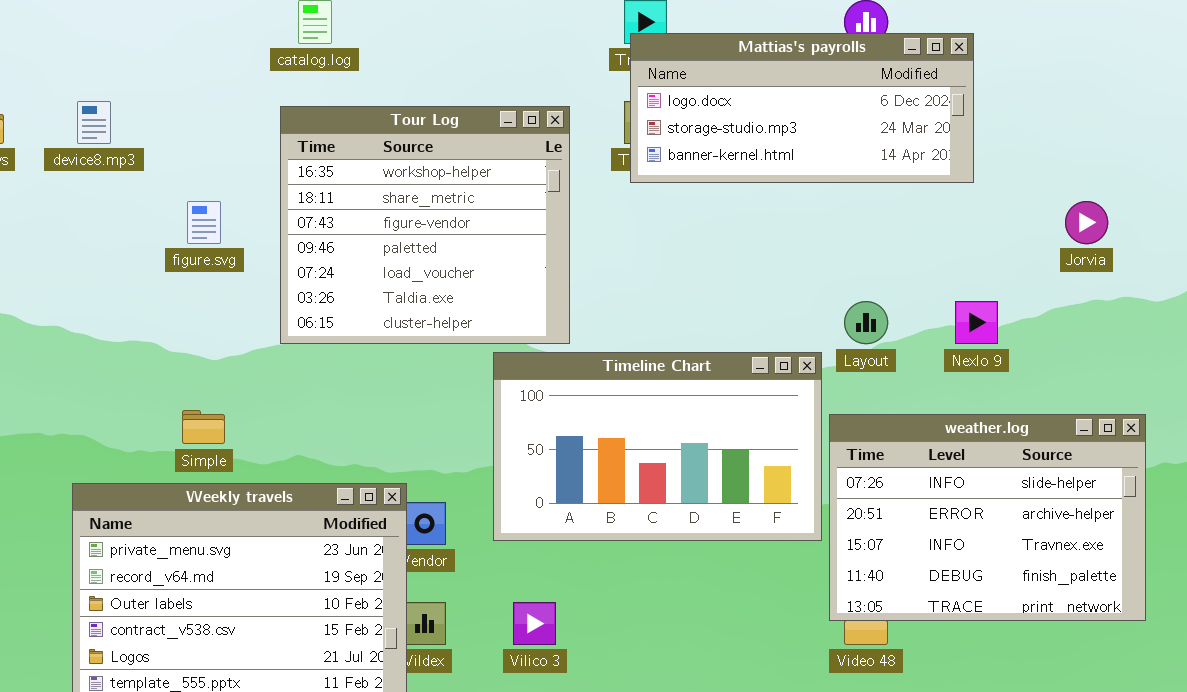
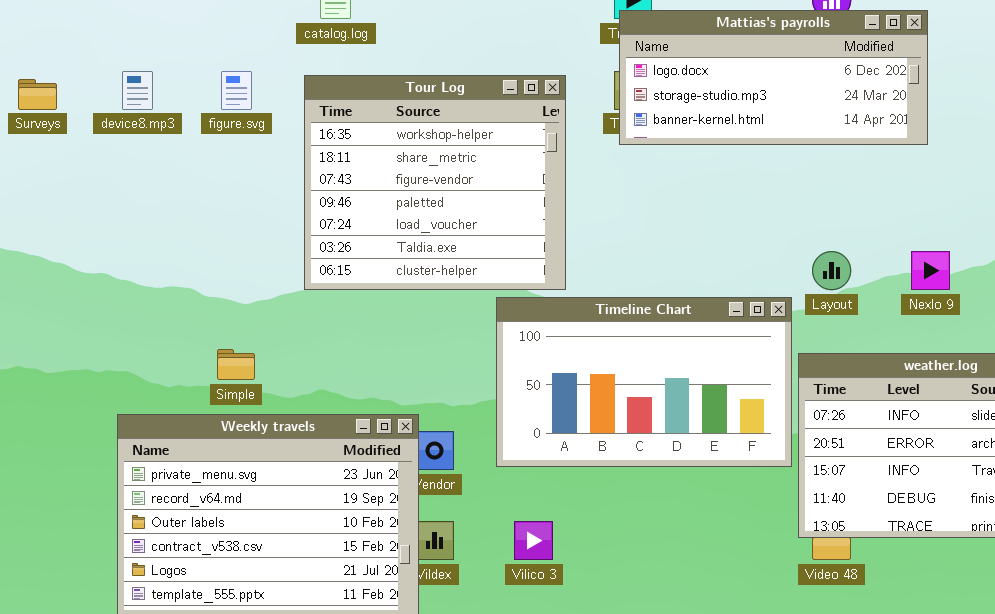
figure.svg: [187,201,221,244] -> [221,71,252,110], moved

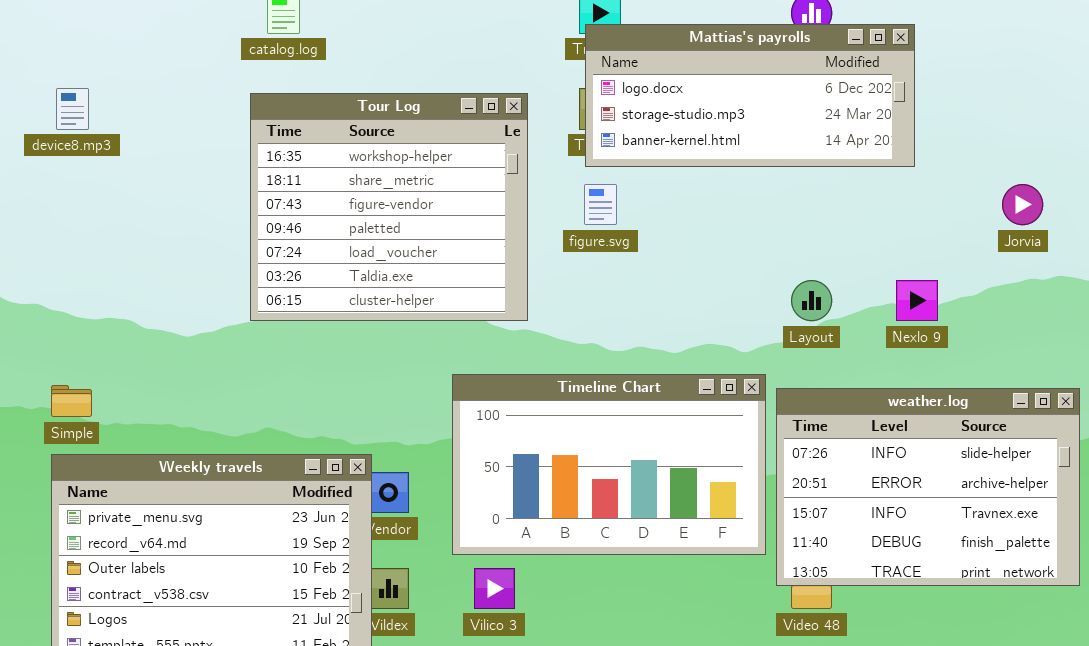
figure.svg: [221,71,252,110] -> [584,184,617,225], moved
Timeline Chart: [496,297,792,467] -> [452,374,766,555], moved
Simple: [217,349,255,380] -> [51,385,92,417], moved

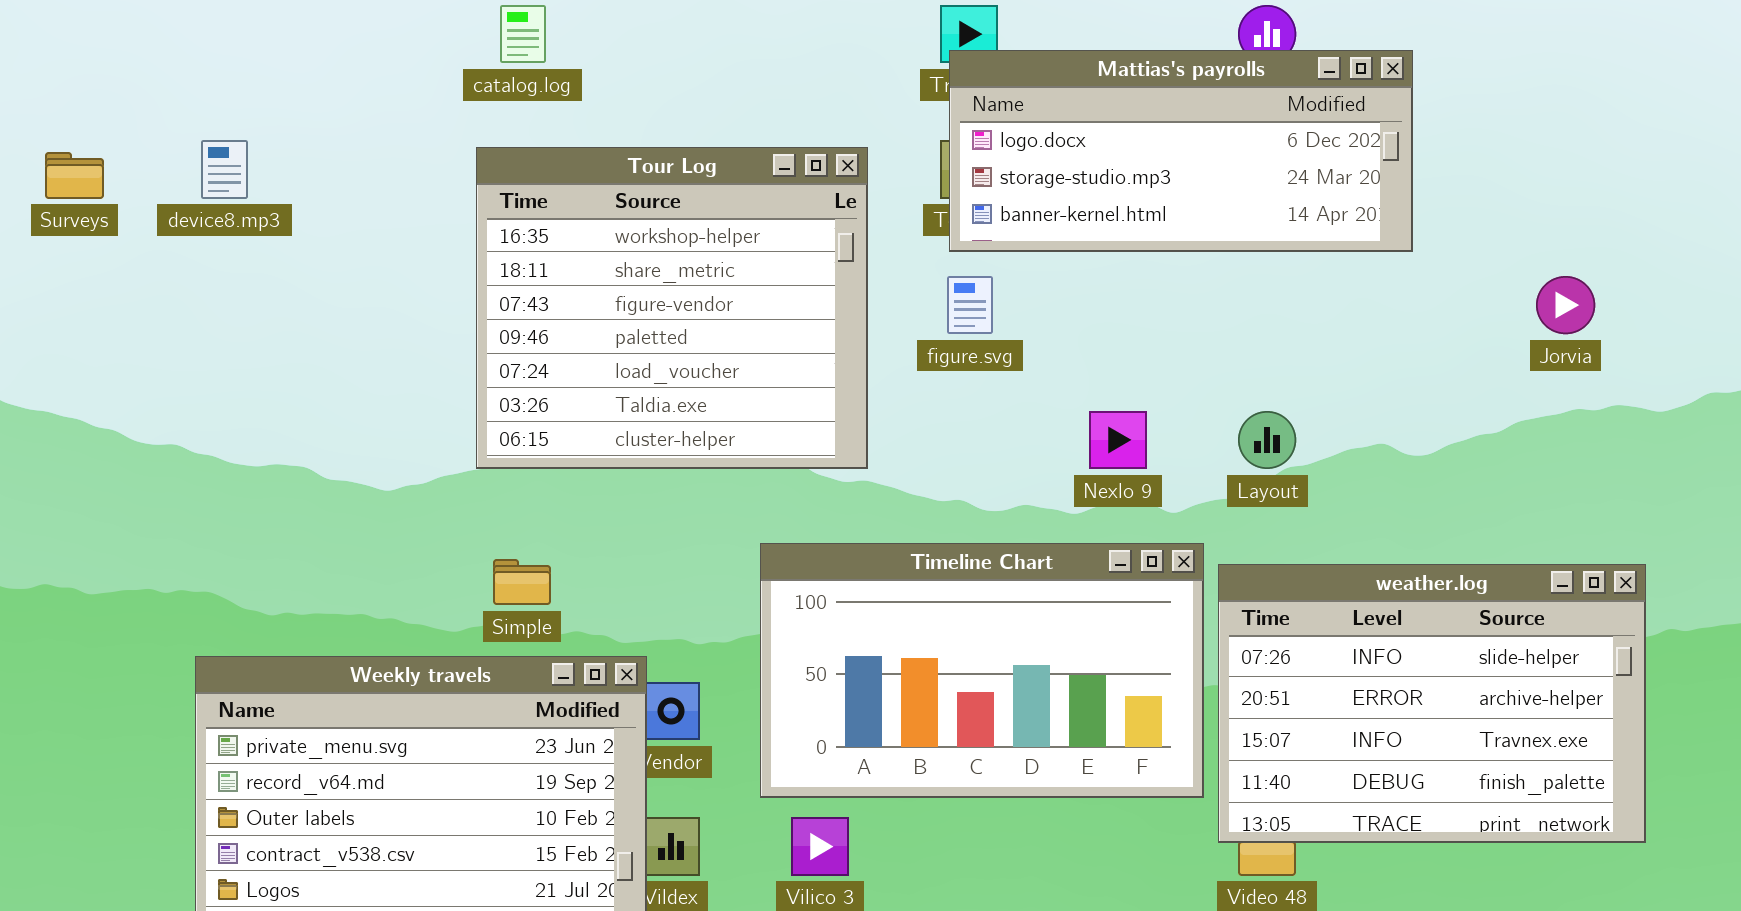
Nexlo 9: [896,280,938,321] -> [1089,411,1147,469], moved
Simple: [51,385,92,417] -> [493,559,551,605], moved

